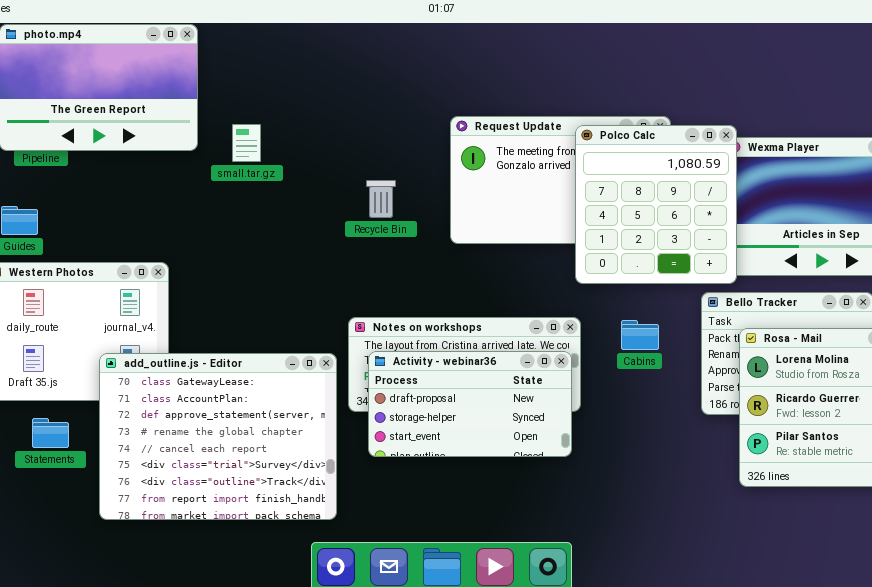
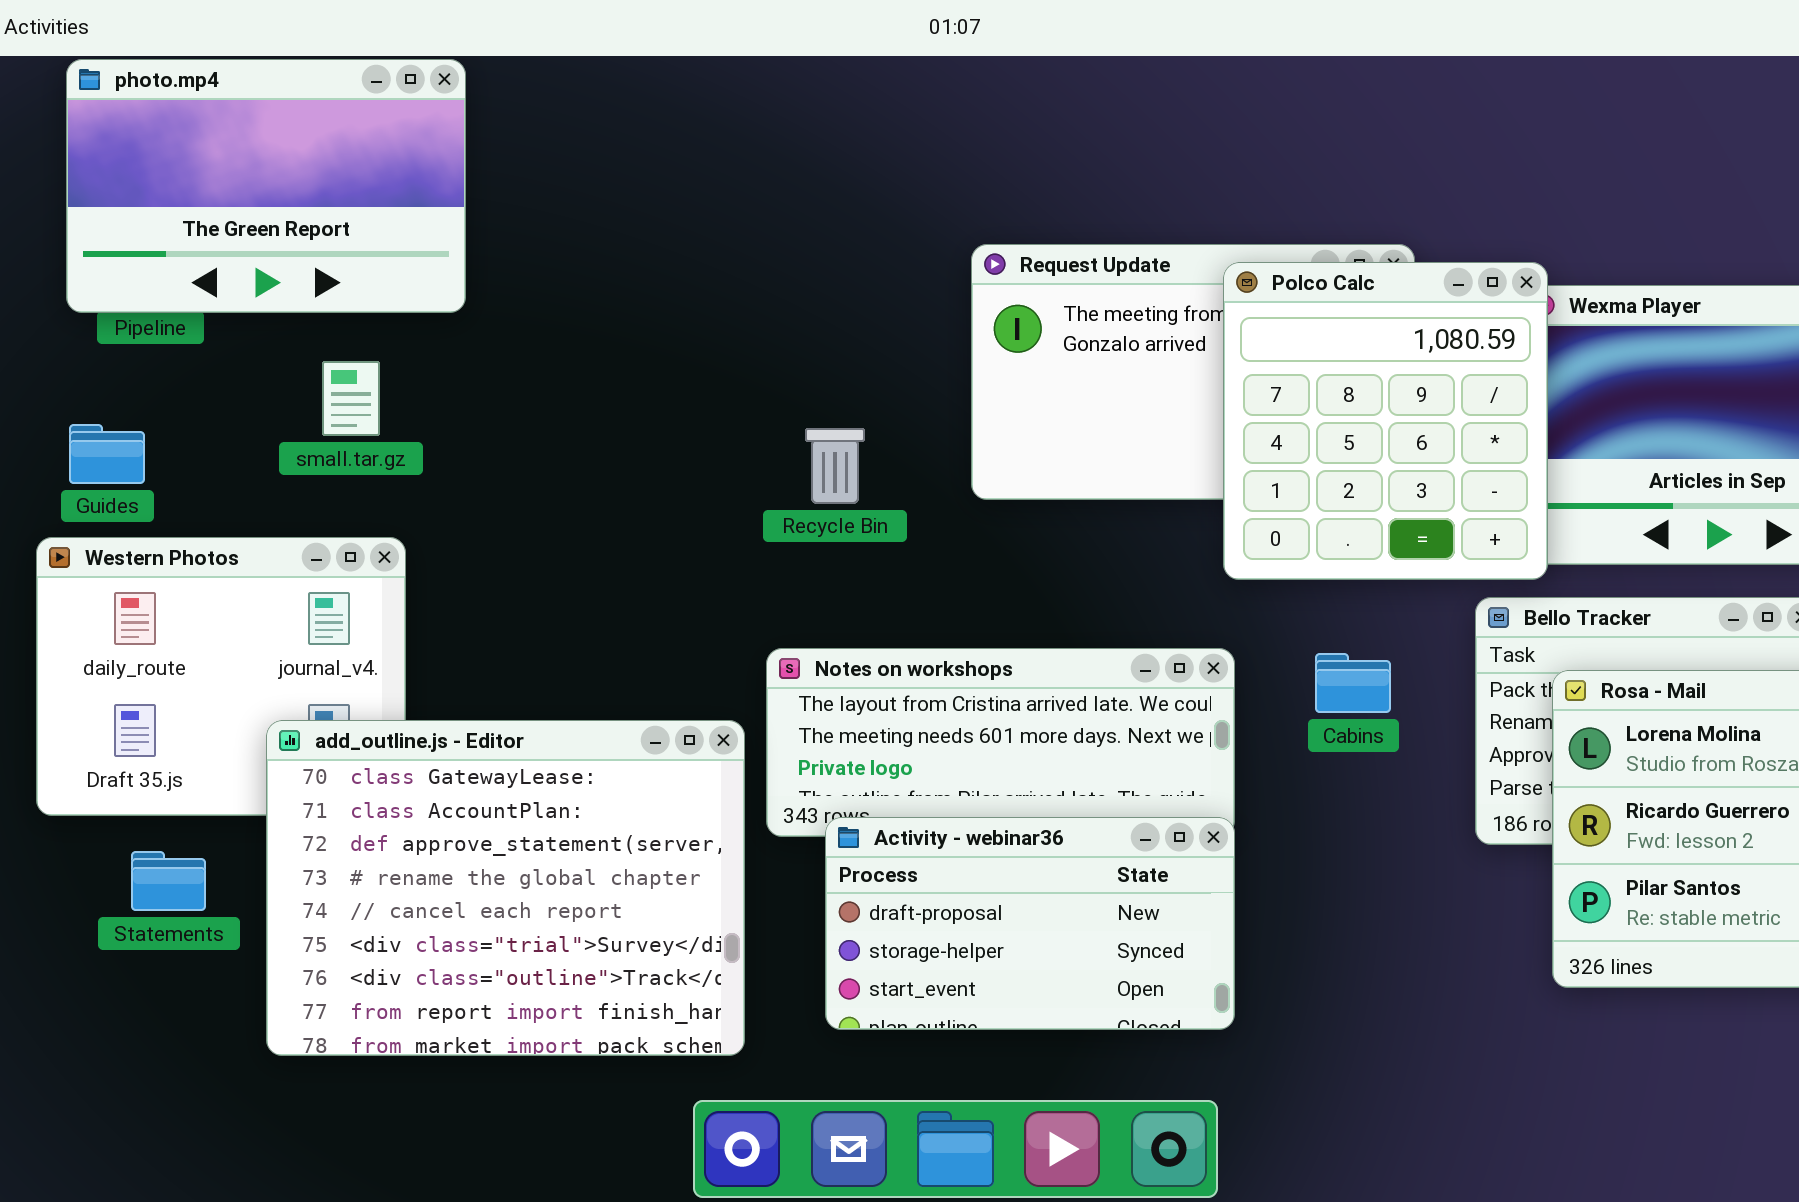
small.tar.gz: [232,124,261,162] -> [322,361,380,436], moved
Recycle Bin: [366,180,396,218] -> [805,428,865,504], moved
Activity - webinar36: [368,351,572,457] -> [825,817,1235,1030], moved

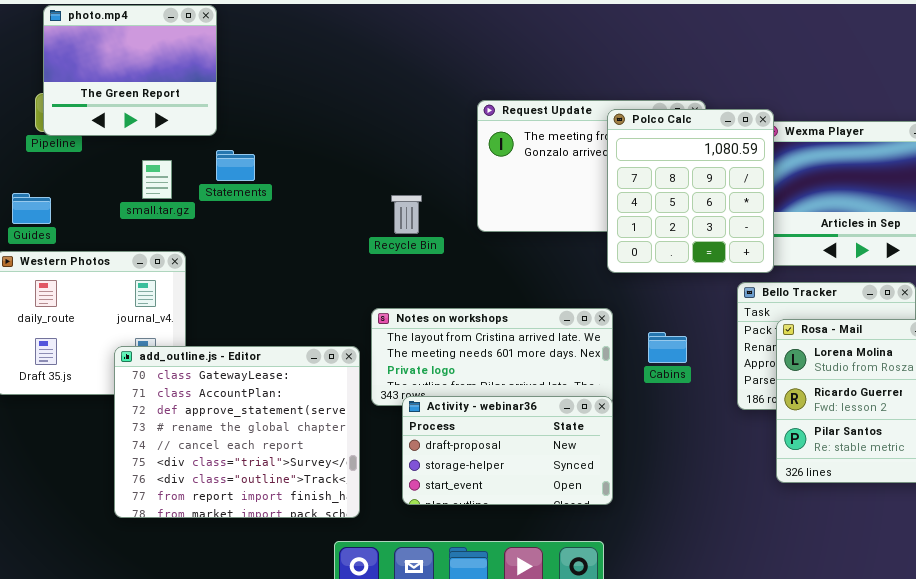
photo.mp4: [66,59,466,313] -> [43,5,217,136], resized
Cabins: [1315,653,1391,713] -> [648,332,687,363], moved
Statements: [131,851,206,911] -> [216,150,255,181], moved

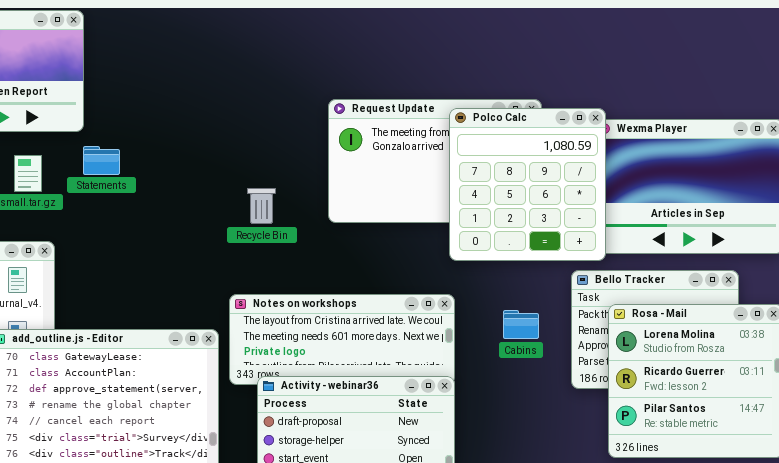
Cabins: [648,332,687,363] -> [503,310,539,339], moved

